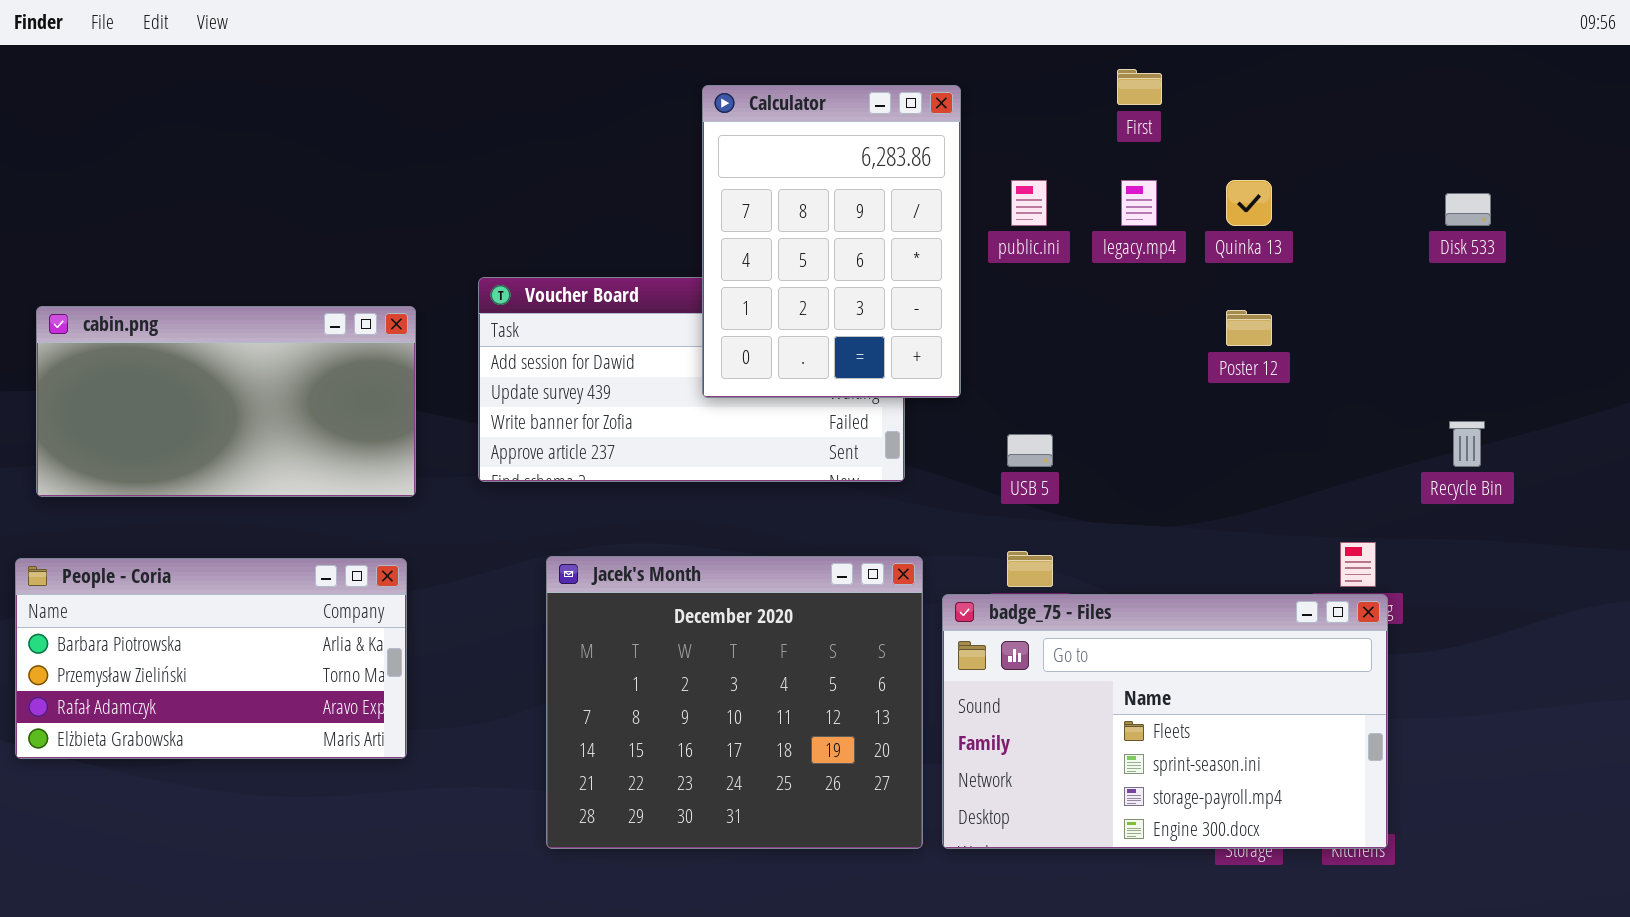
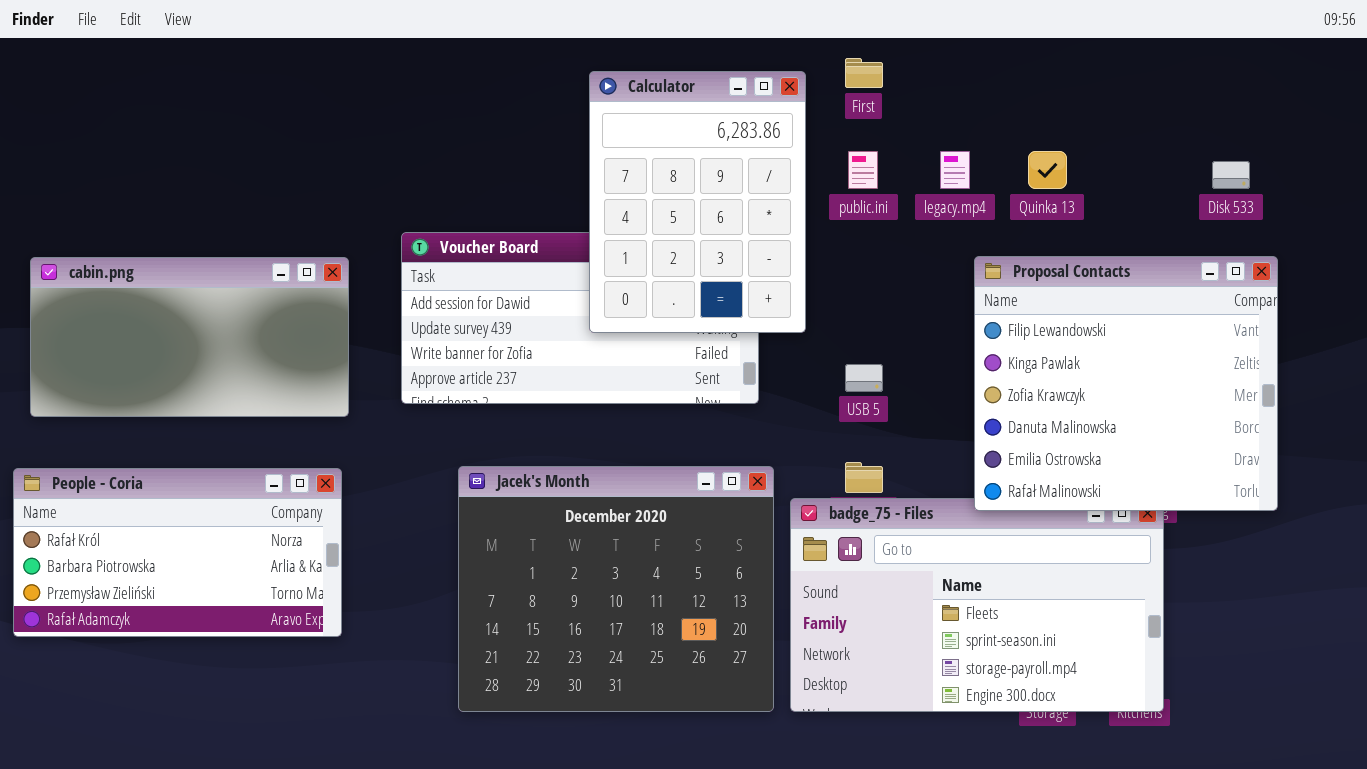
First: [1117,69,1162,105] -> [845,58,883,88], moved
Proposal Contacts: none -> [974,256,1278,511], opened
People - Coria: [15,558,407,759] -> [13,468,342,637], scrolled up 1 row

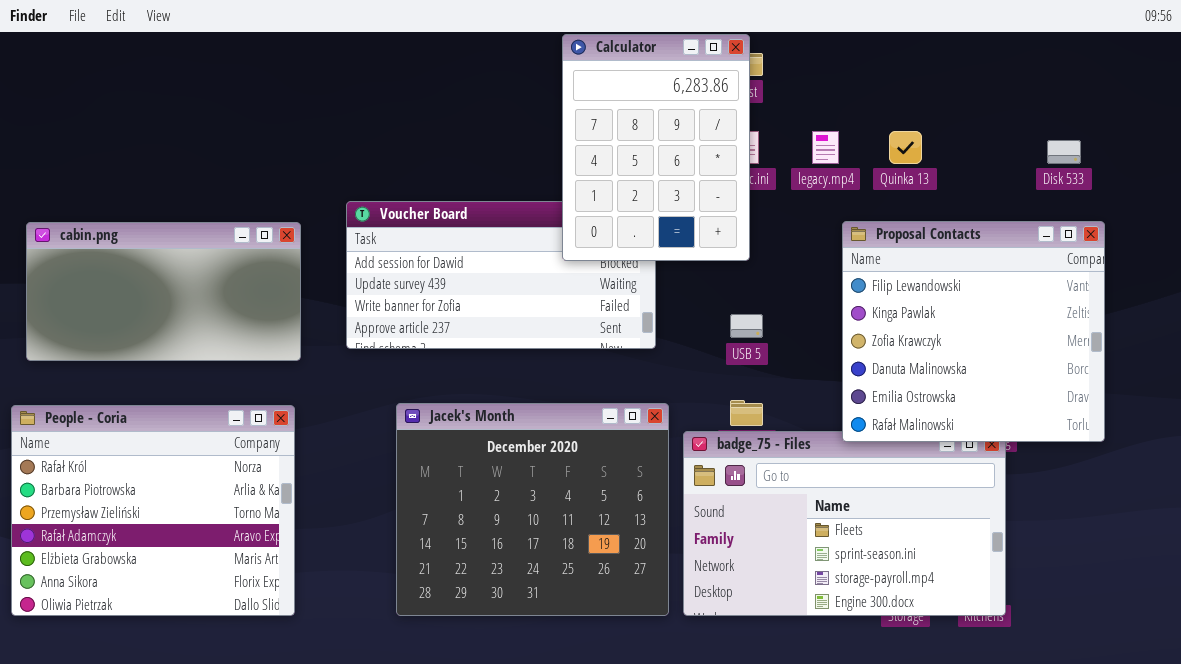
Calculator: [589,71,806,333] -> [562,34,750,261], moved
People - Coria: [13,468,342,637] -> [11,405,295,616], resized

